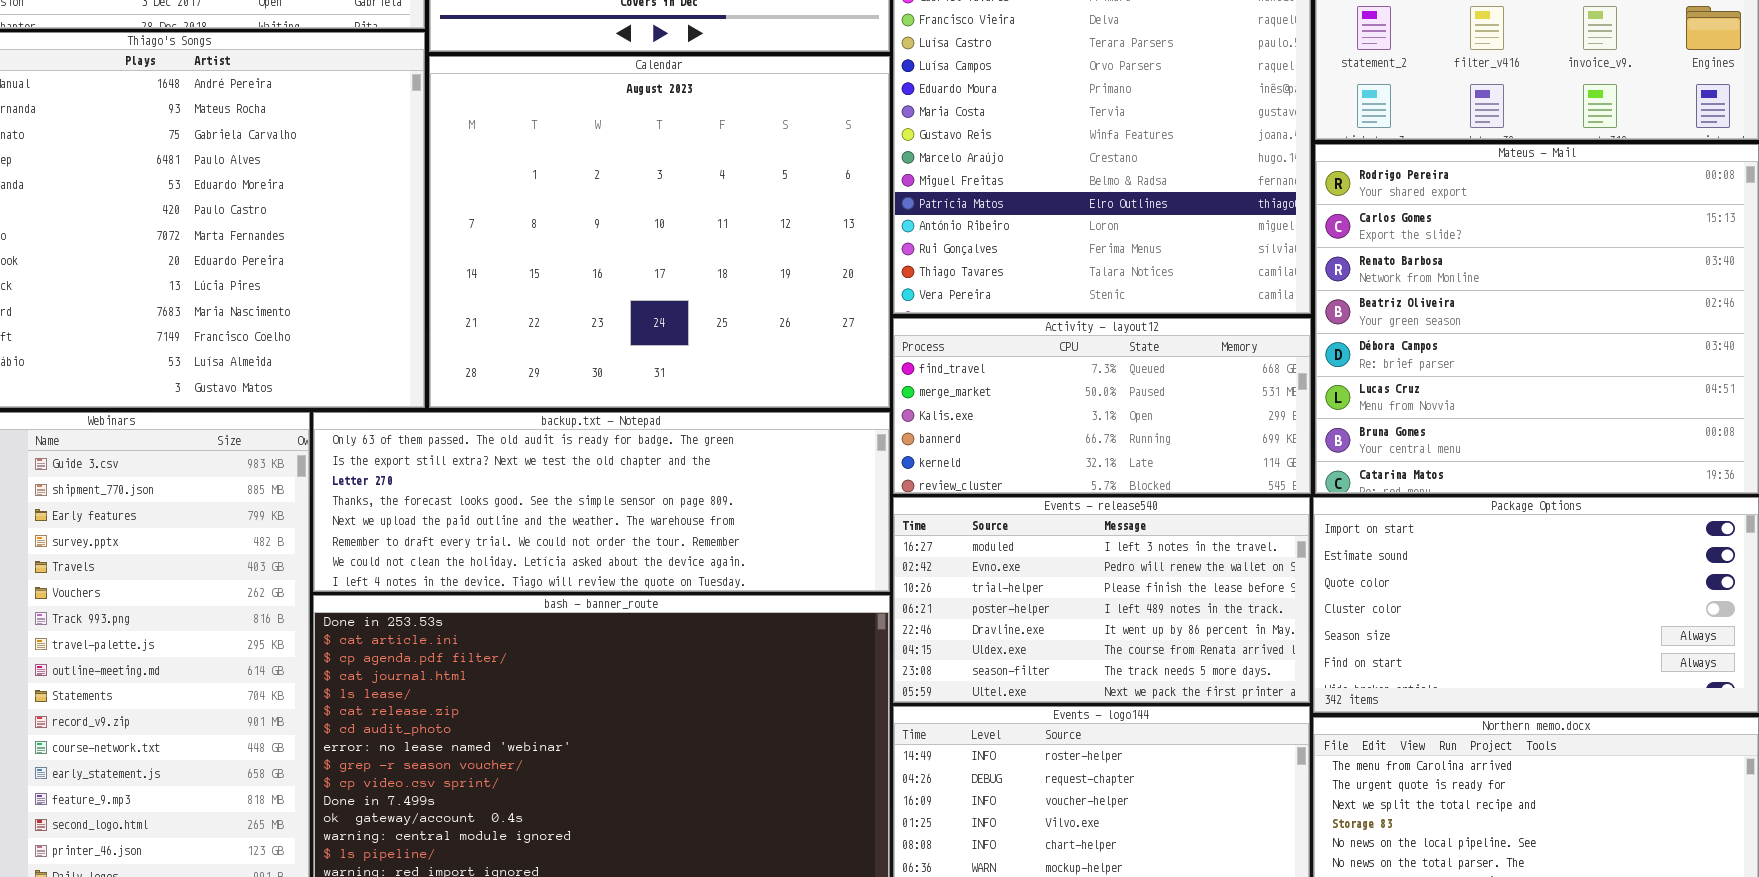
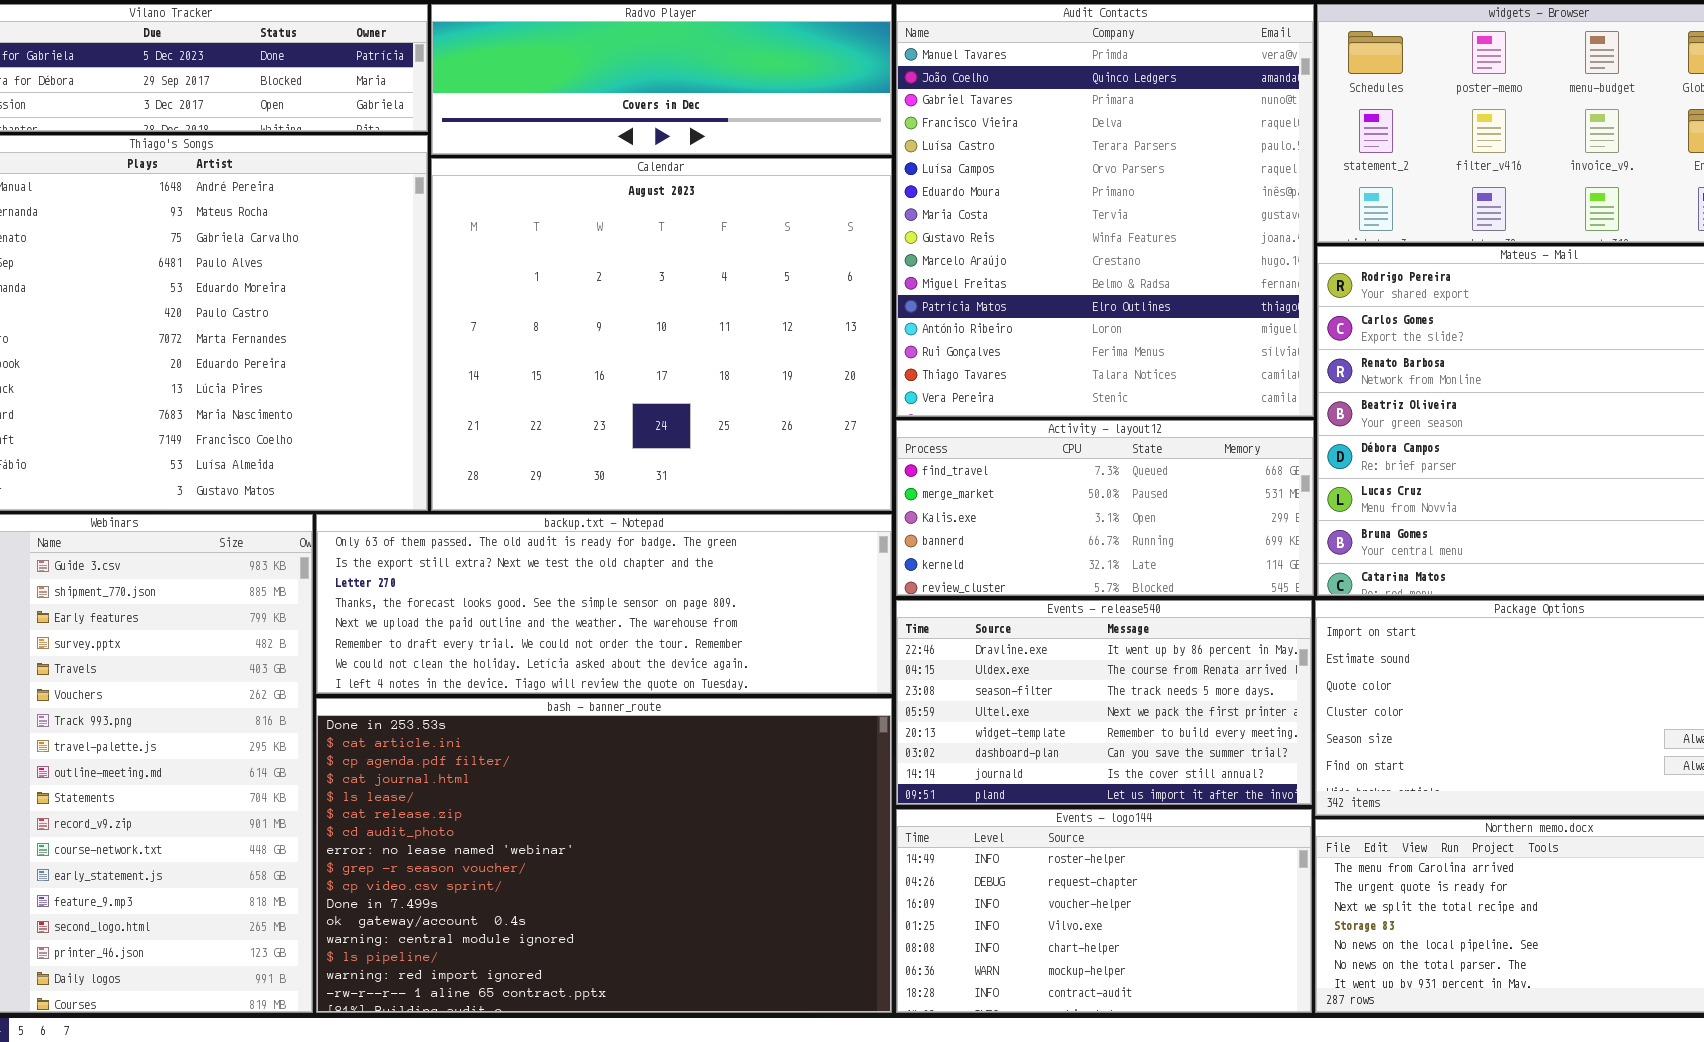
Events - release540: [893,497,1310,703] -> [896,600,1312,805], scrolled down 4 rows

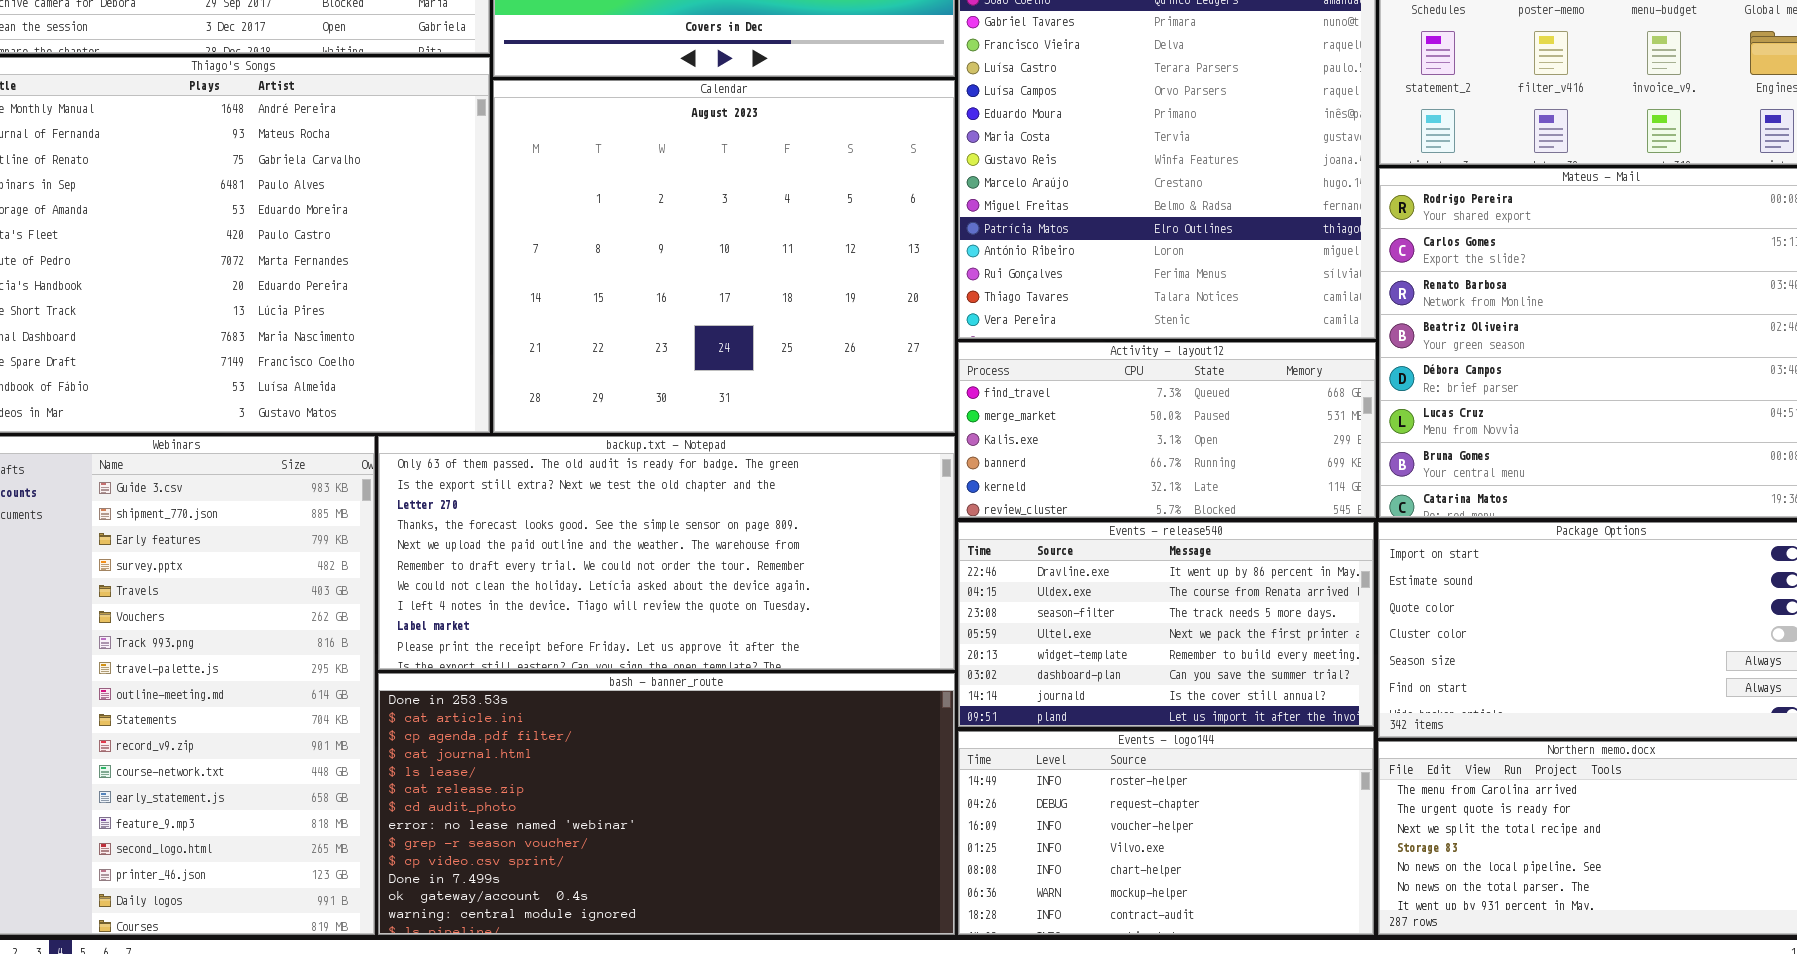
backup.txt - Notepad: [316,514,892,694] -> [378,436,955,670], resized
bash - banner_route: [316,698,892,1013] -> [378,673,955,935], resized

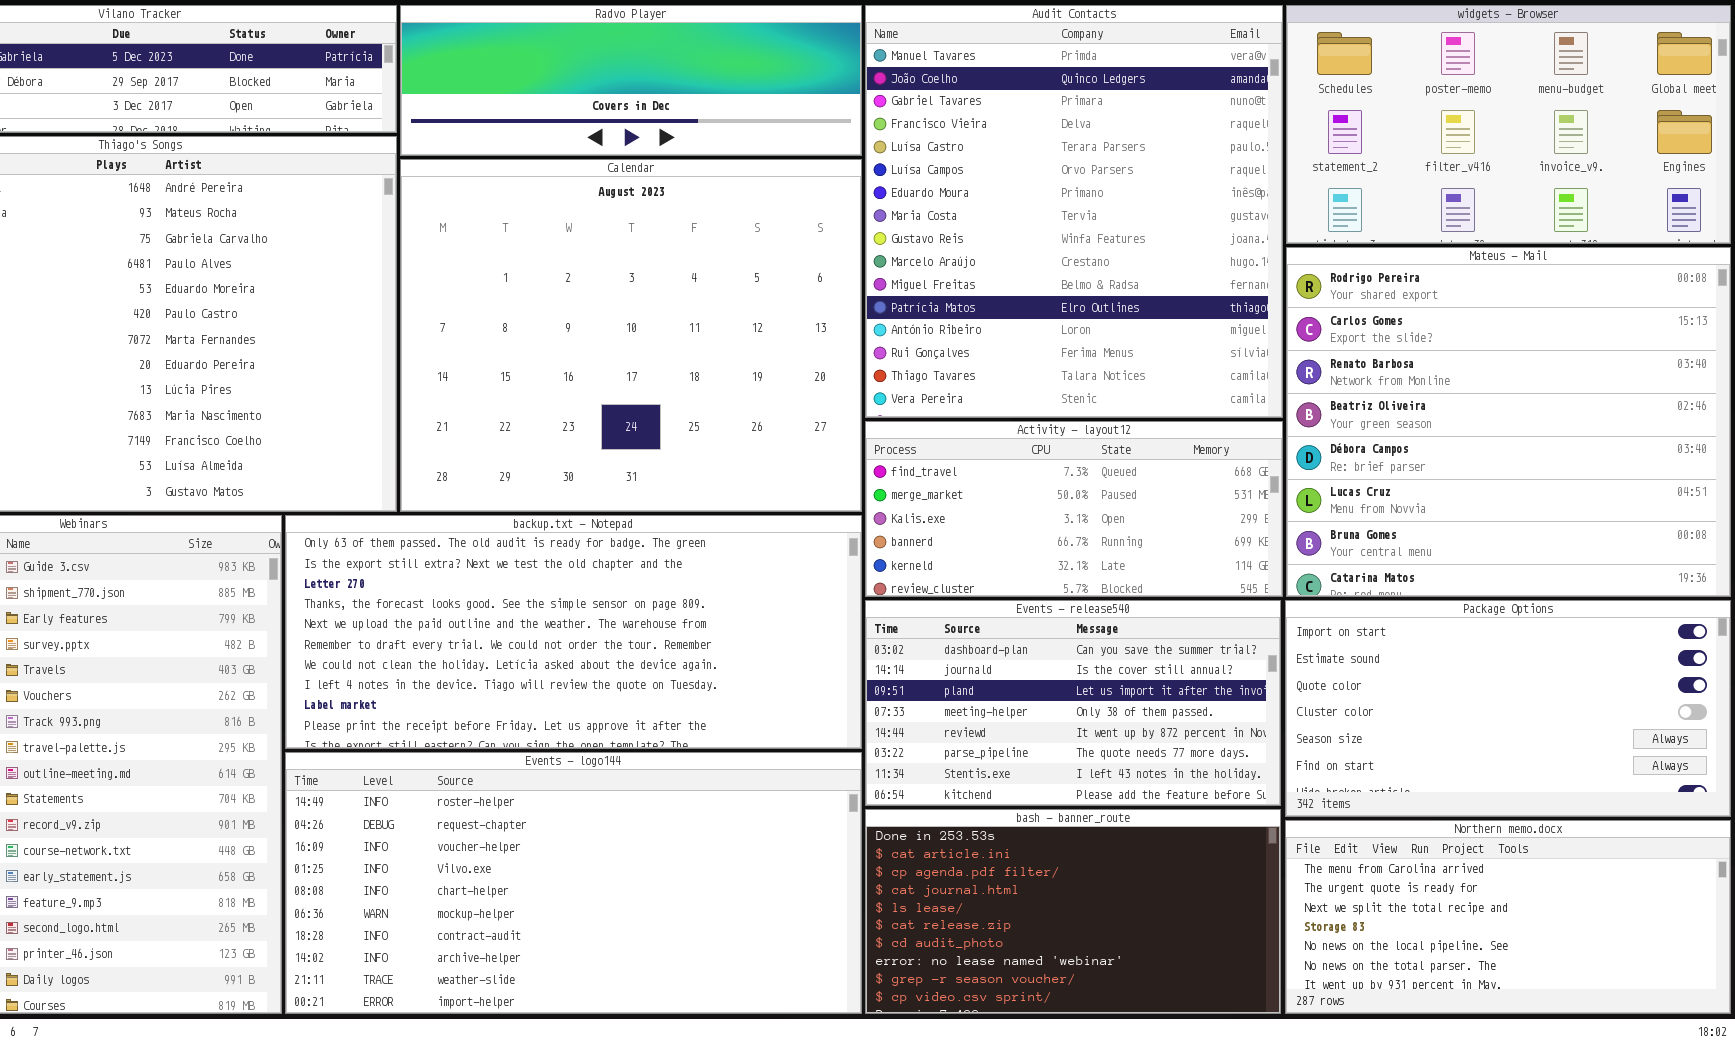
Events - release540: [958,522,1374,727] -> [865,600,1281,806], scrolled down 5 rows
bash - banner_route: [378,673,955,935] -> [865,809,1281,1014], moved, resized
Events - logo144: [958,731,1374,935] -> [285,752,862,1014], moved, resized

